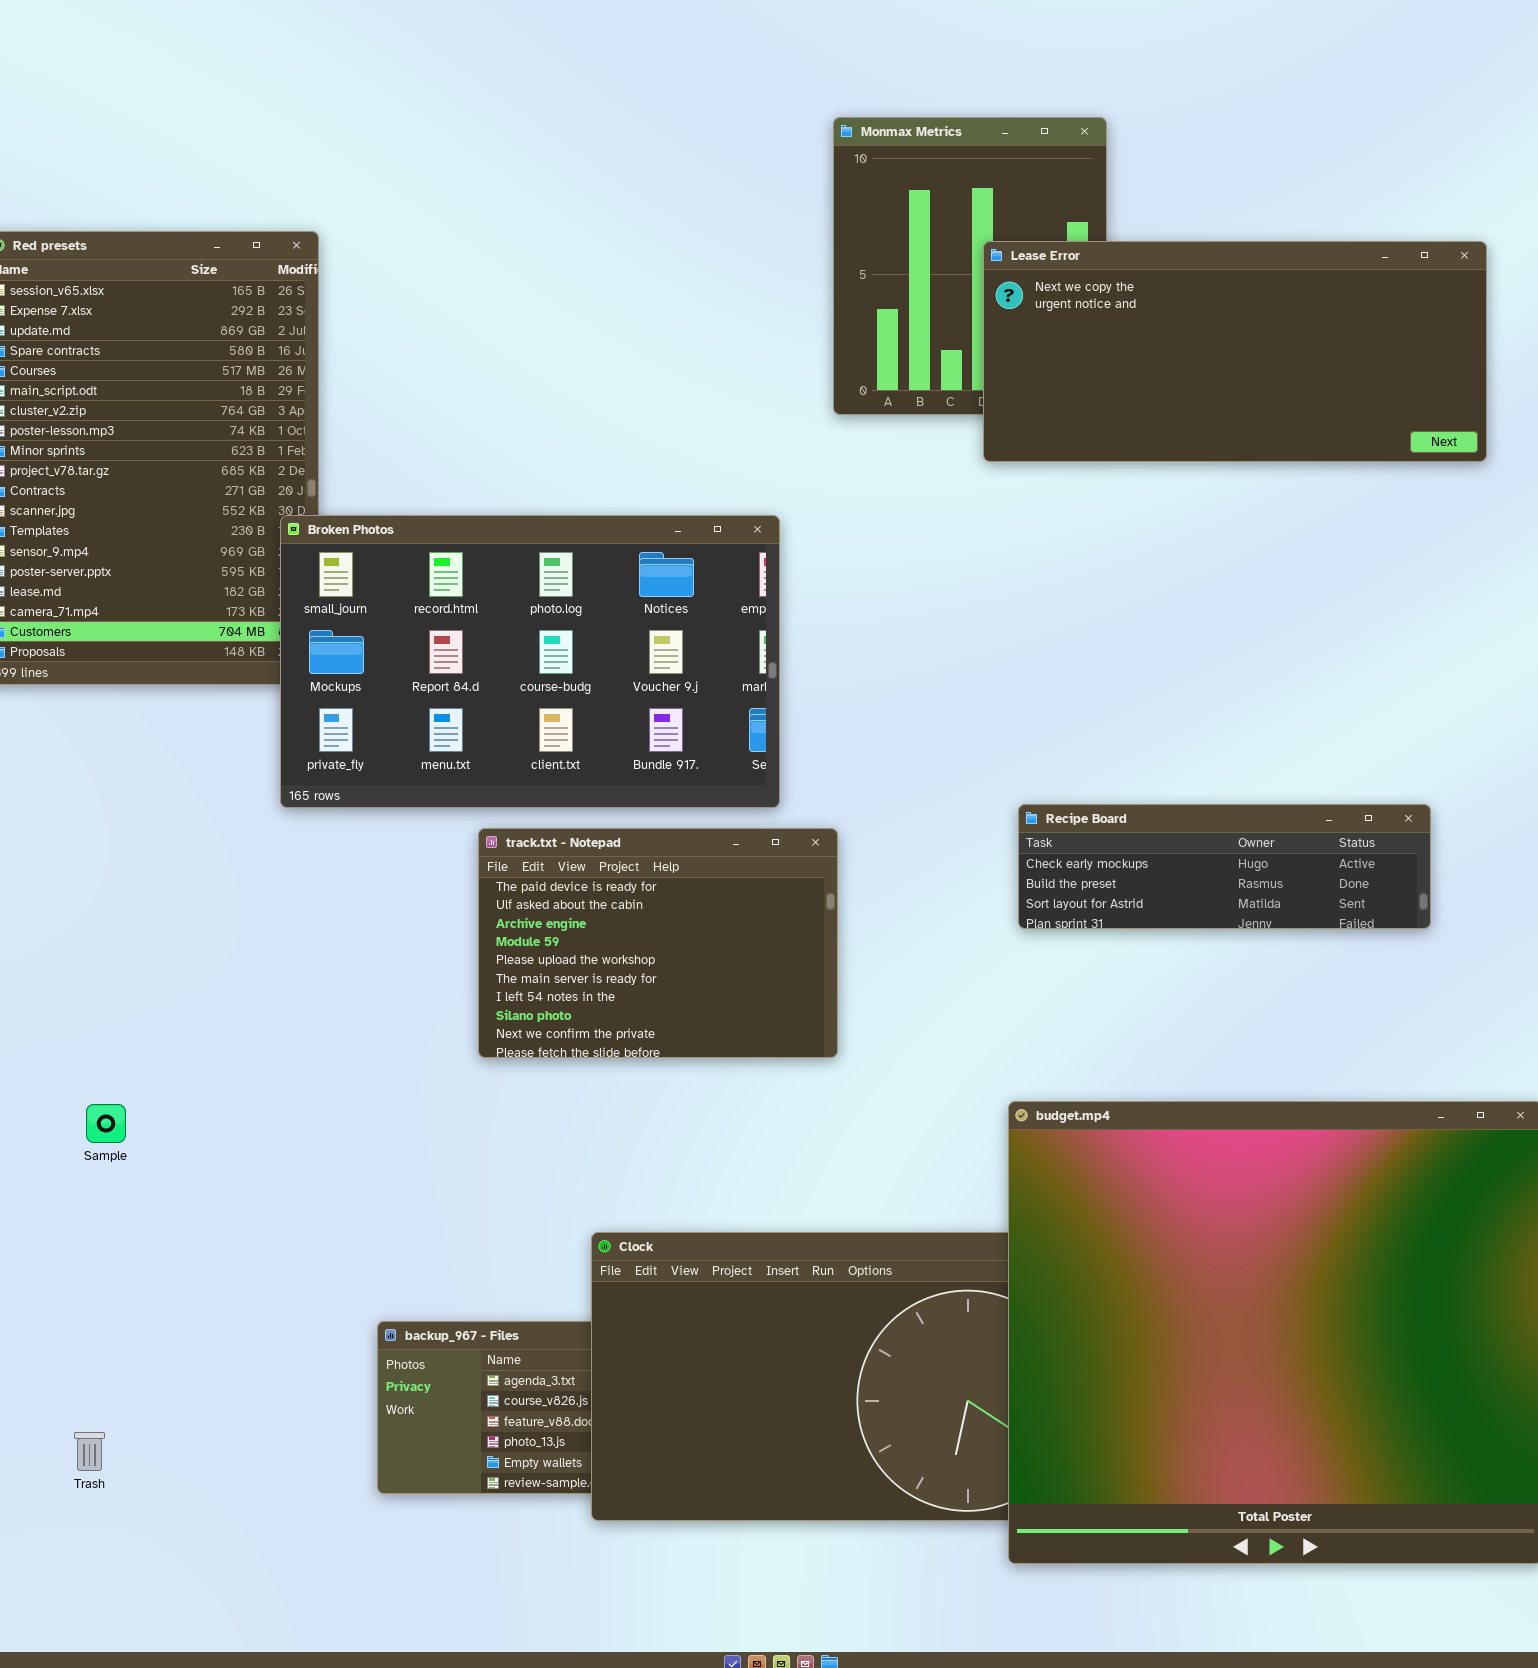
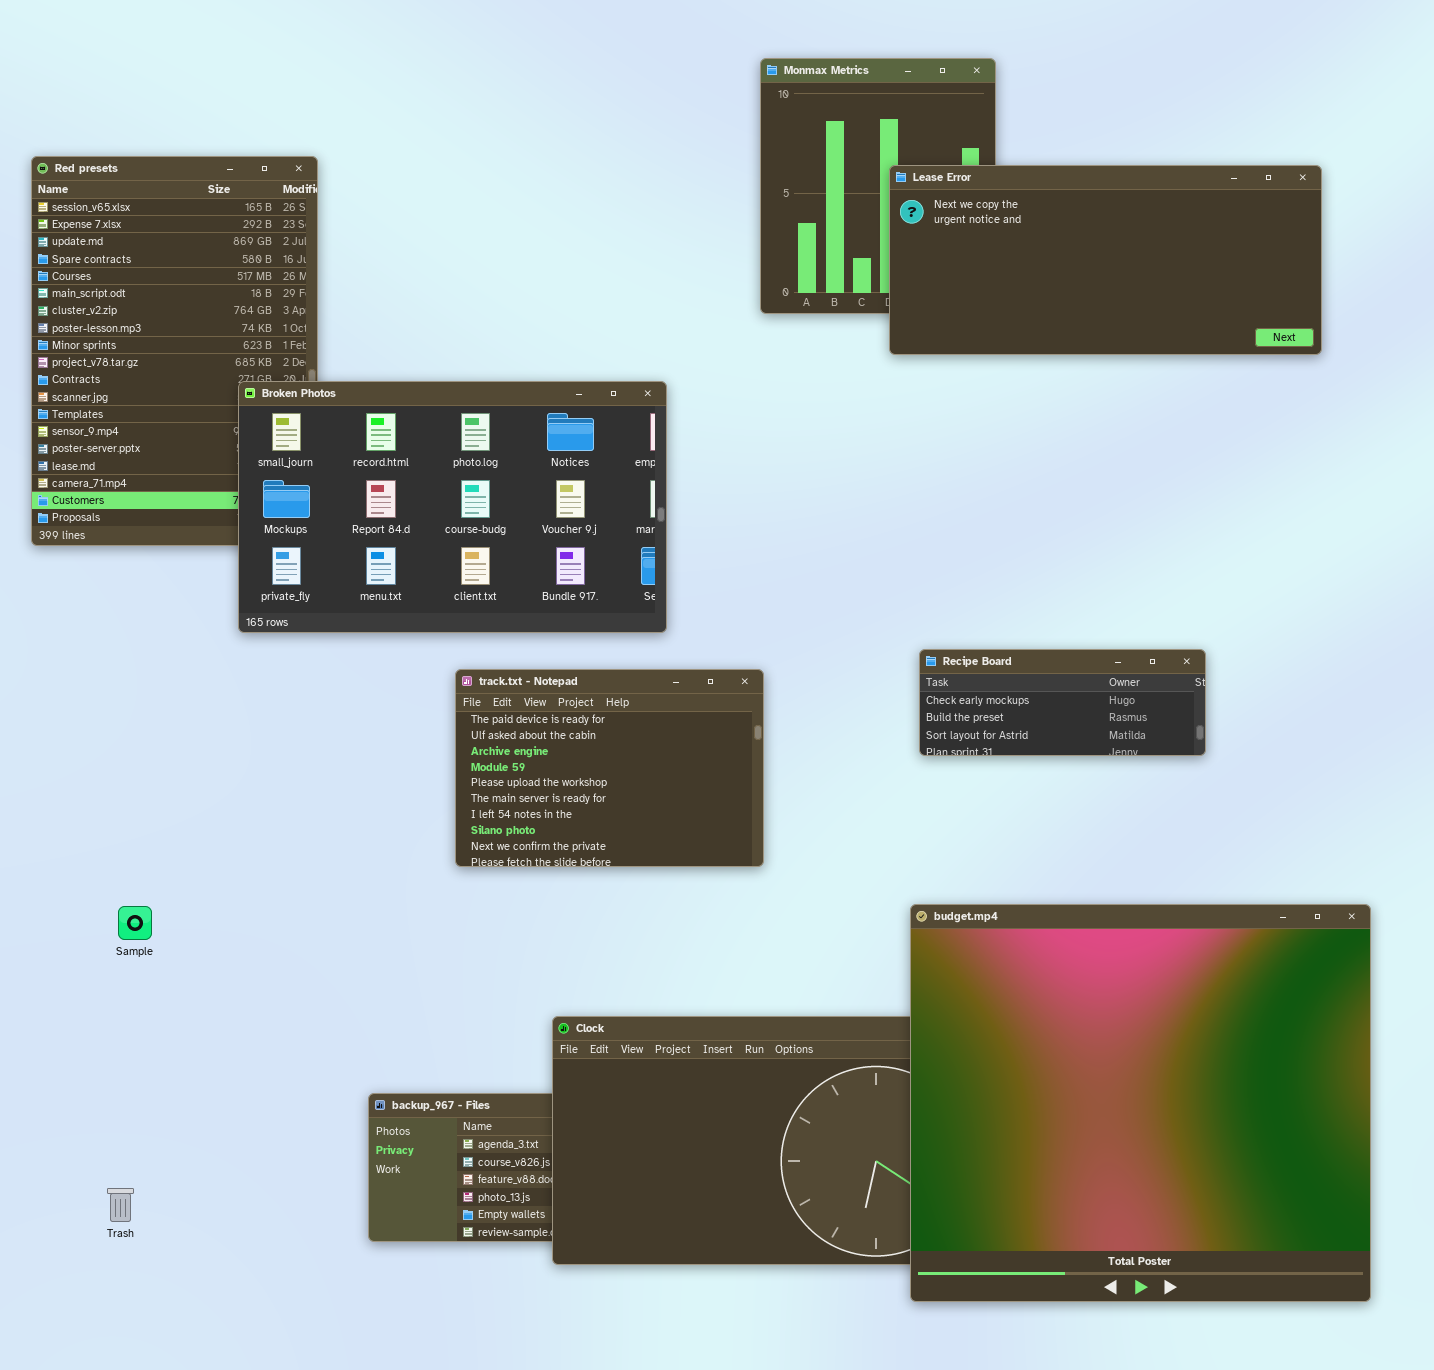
Broken Photos: [280,515,780,808] -> [238,381,667,633], moved
Recipe Board: [1018,804,1431,929] -> [919,649,1206,756], resized

